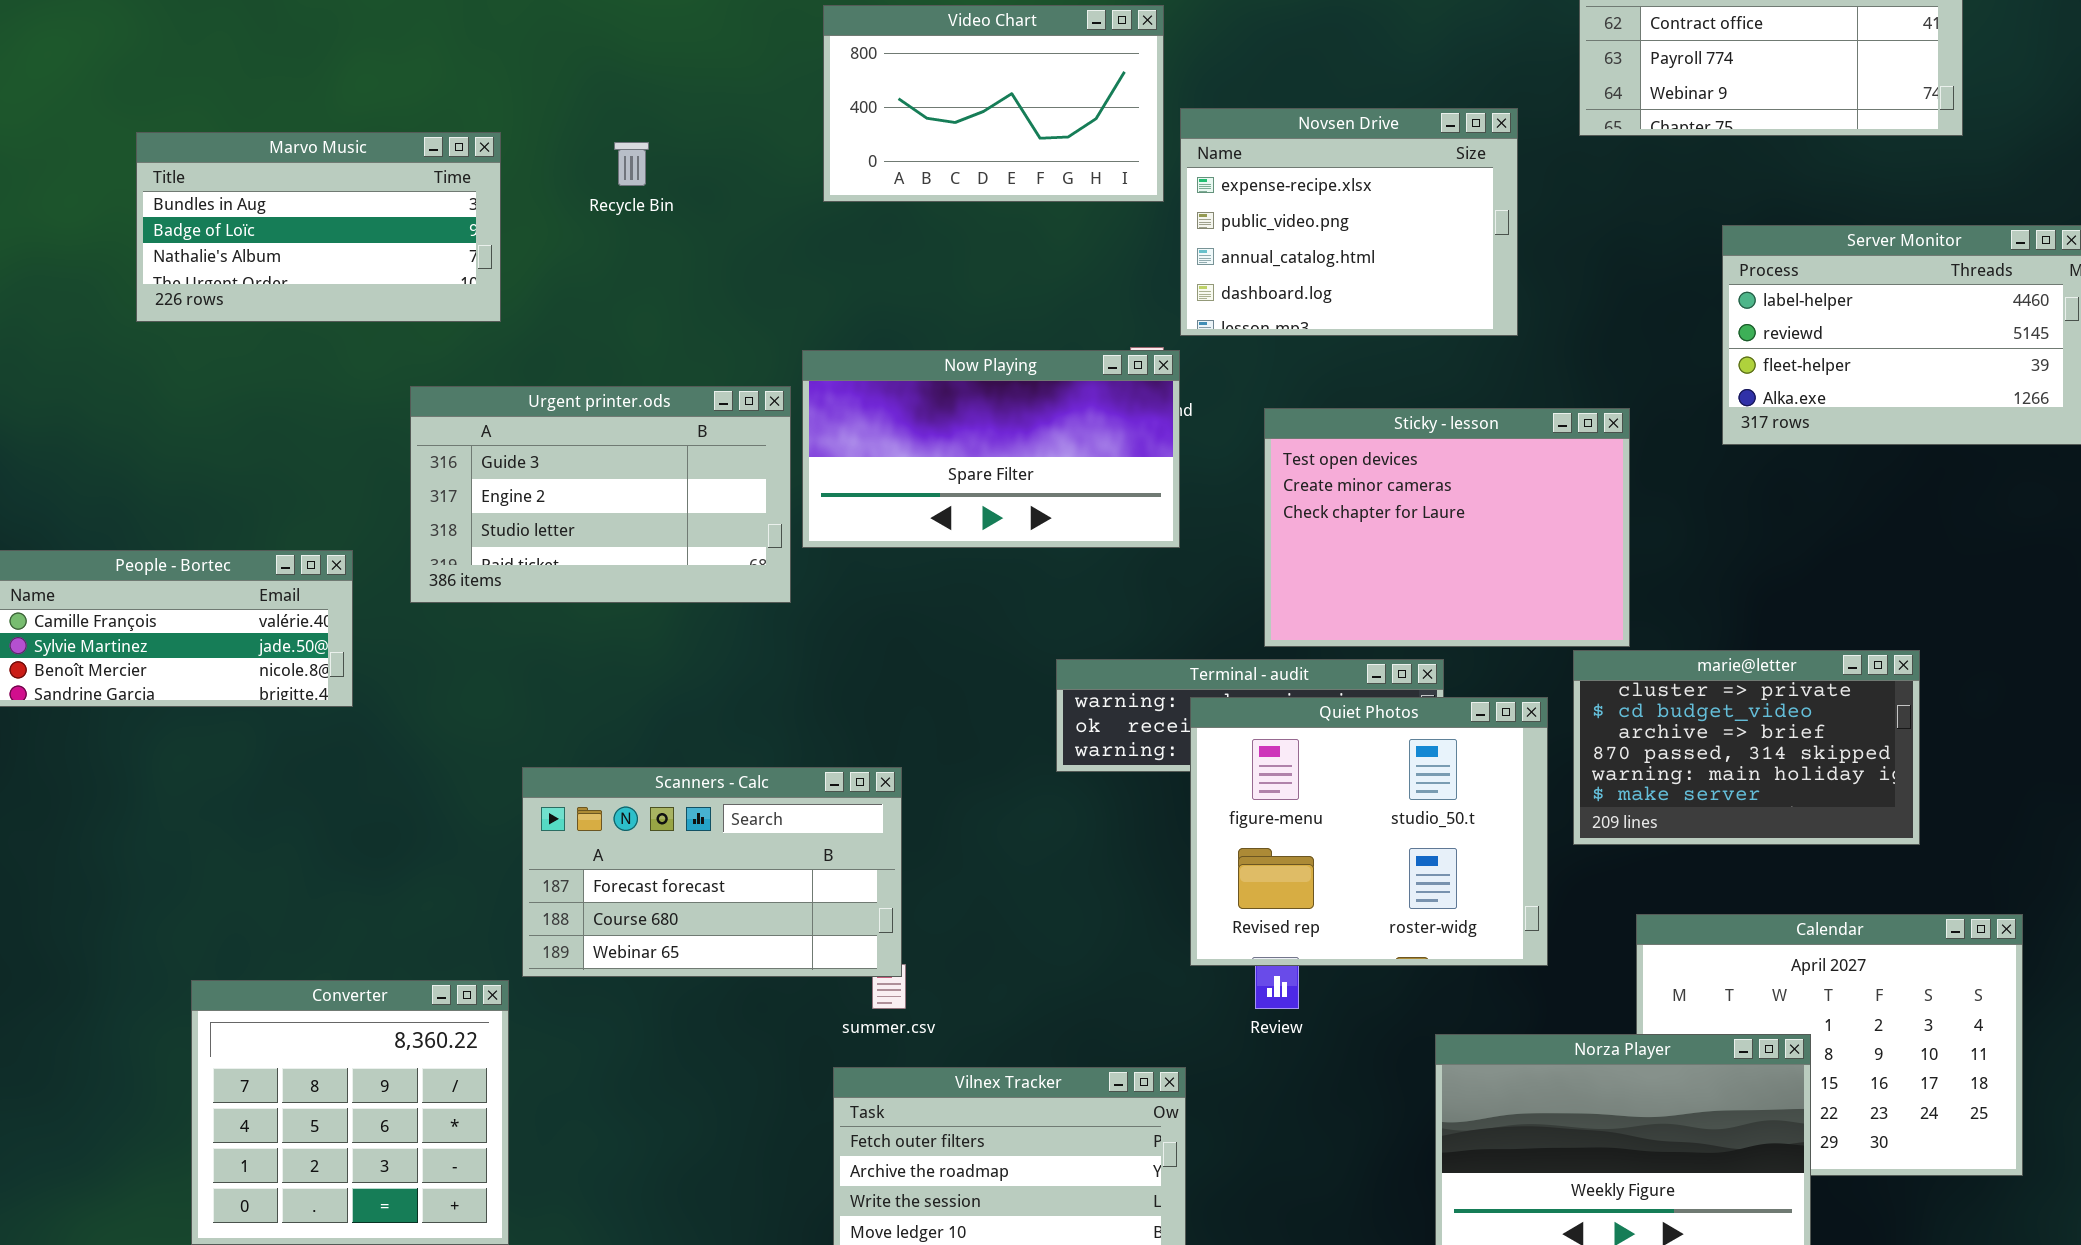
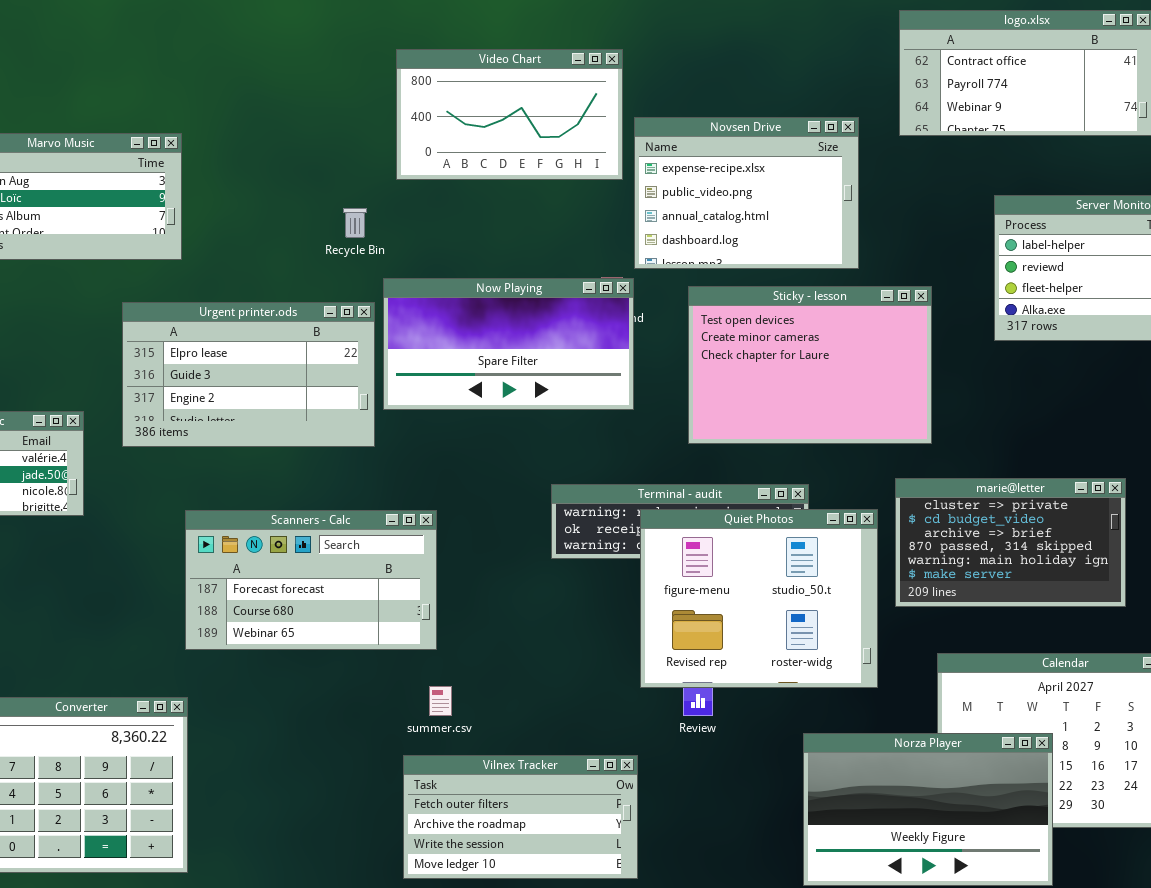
Recycle Bin: [614,142,649,186] -> [343,208,367,238], moved
Urgent printer.ods: [410,386,791,603] -> [122,302,375,447], scrolled up 1 row
Sticky - lesson: [1264,408,1630,647] -> [688,286,932,444], moved
Scanners - Calc: [522,767,902,977] -> [185,510,437,650], moved

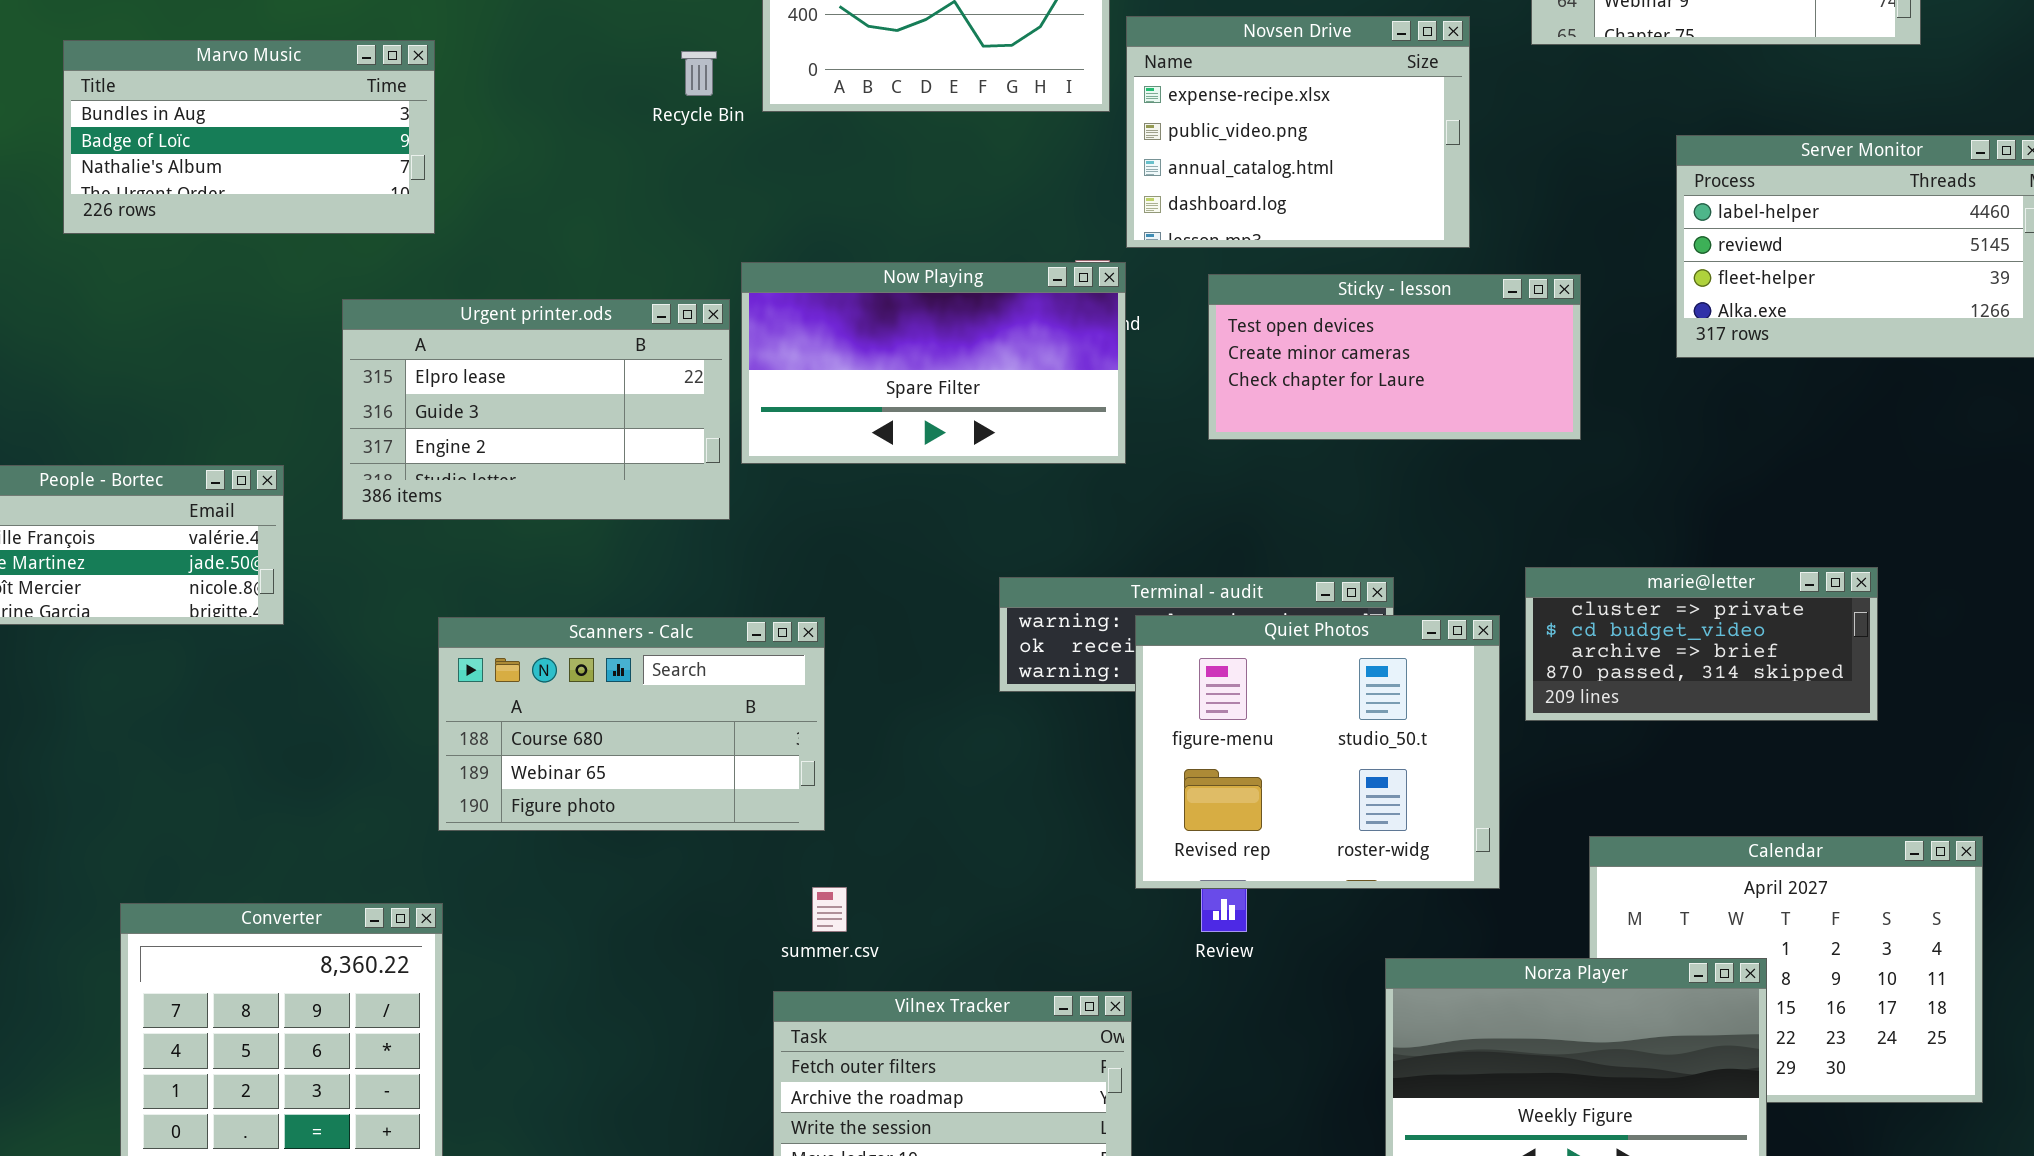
Recycle Bin: [343,208,367,238] -> [681,51,717,96], moved
Sticky - lesson: [688,286,932,444] -> [1208,274,1581,440], resized
marie@letter: [895,478,1126,607] -> [1525,567,1878,721], resized
Scanners - Calc: [185,510,437,650] -> [438,617,825,831], scrolled down 1 row

